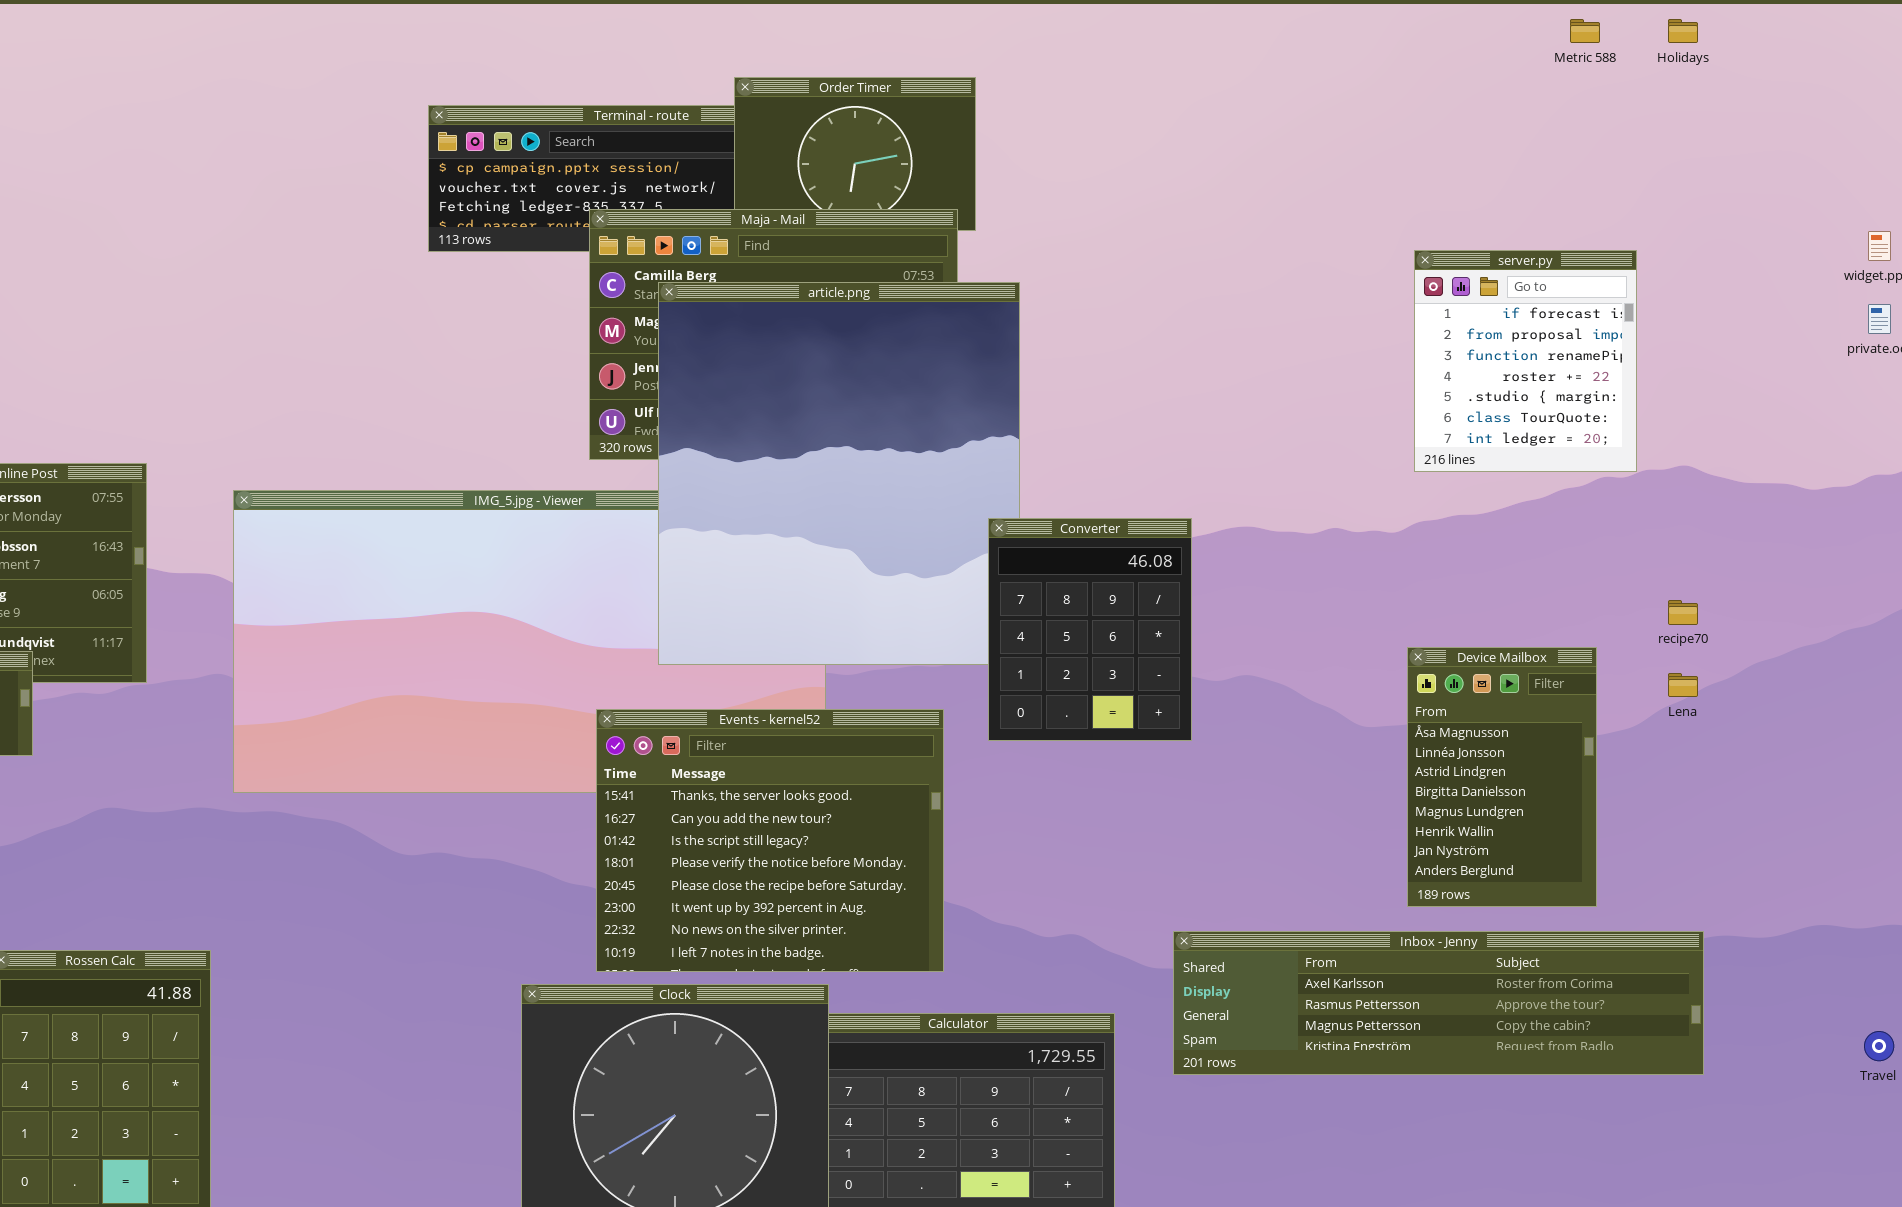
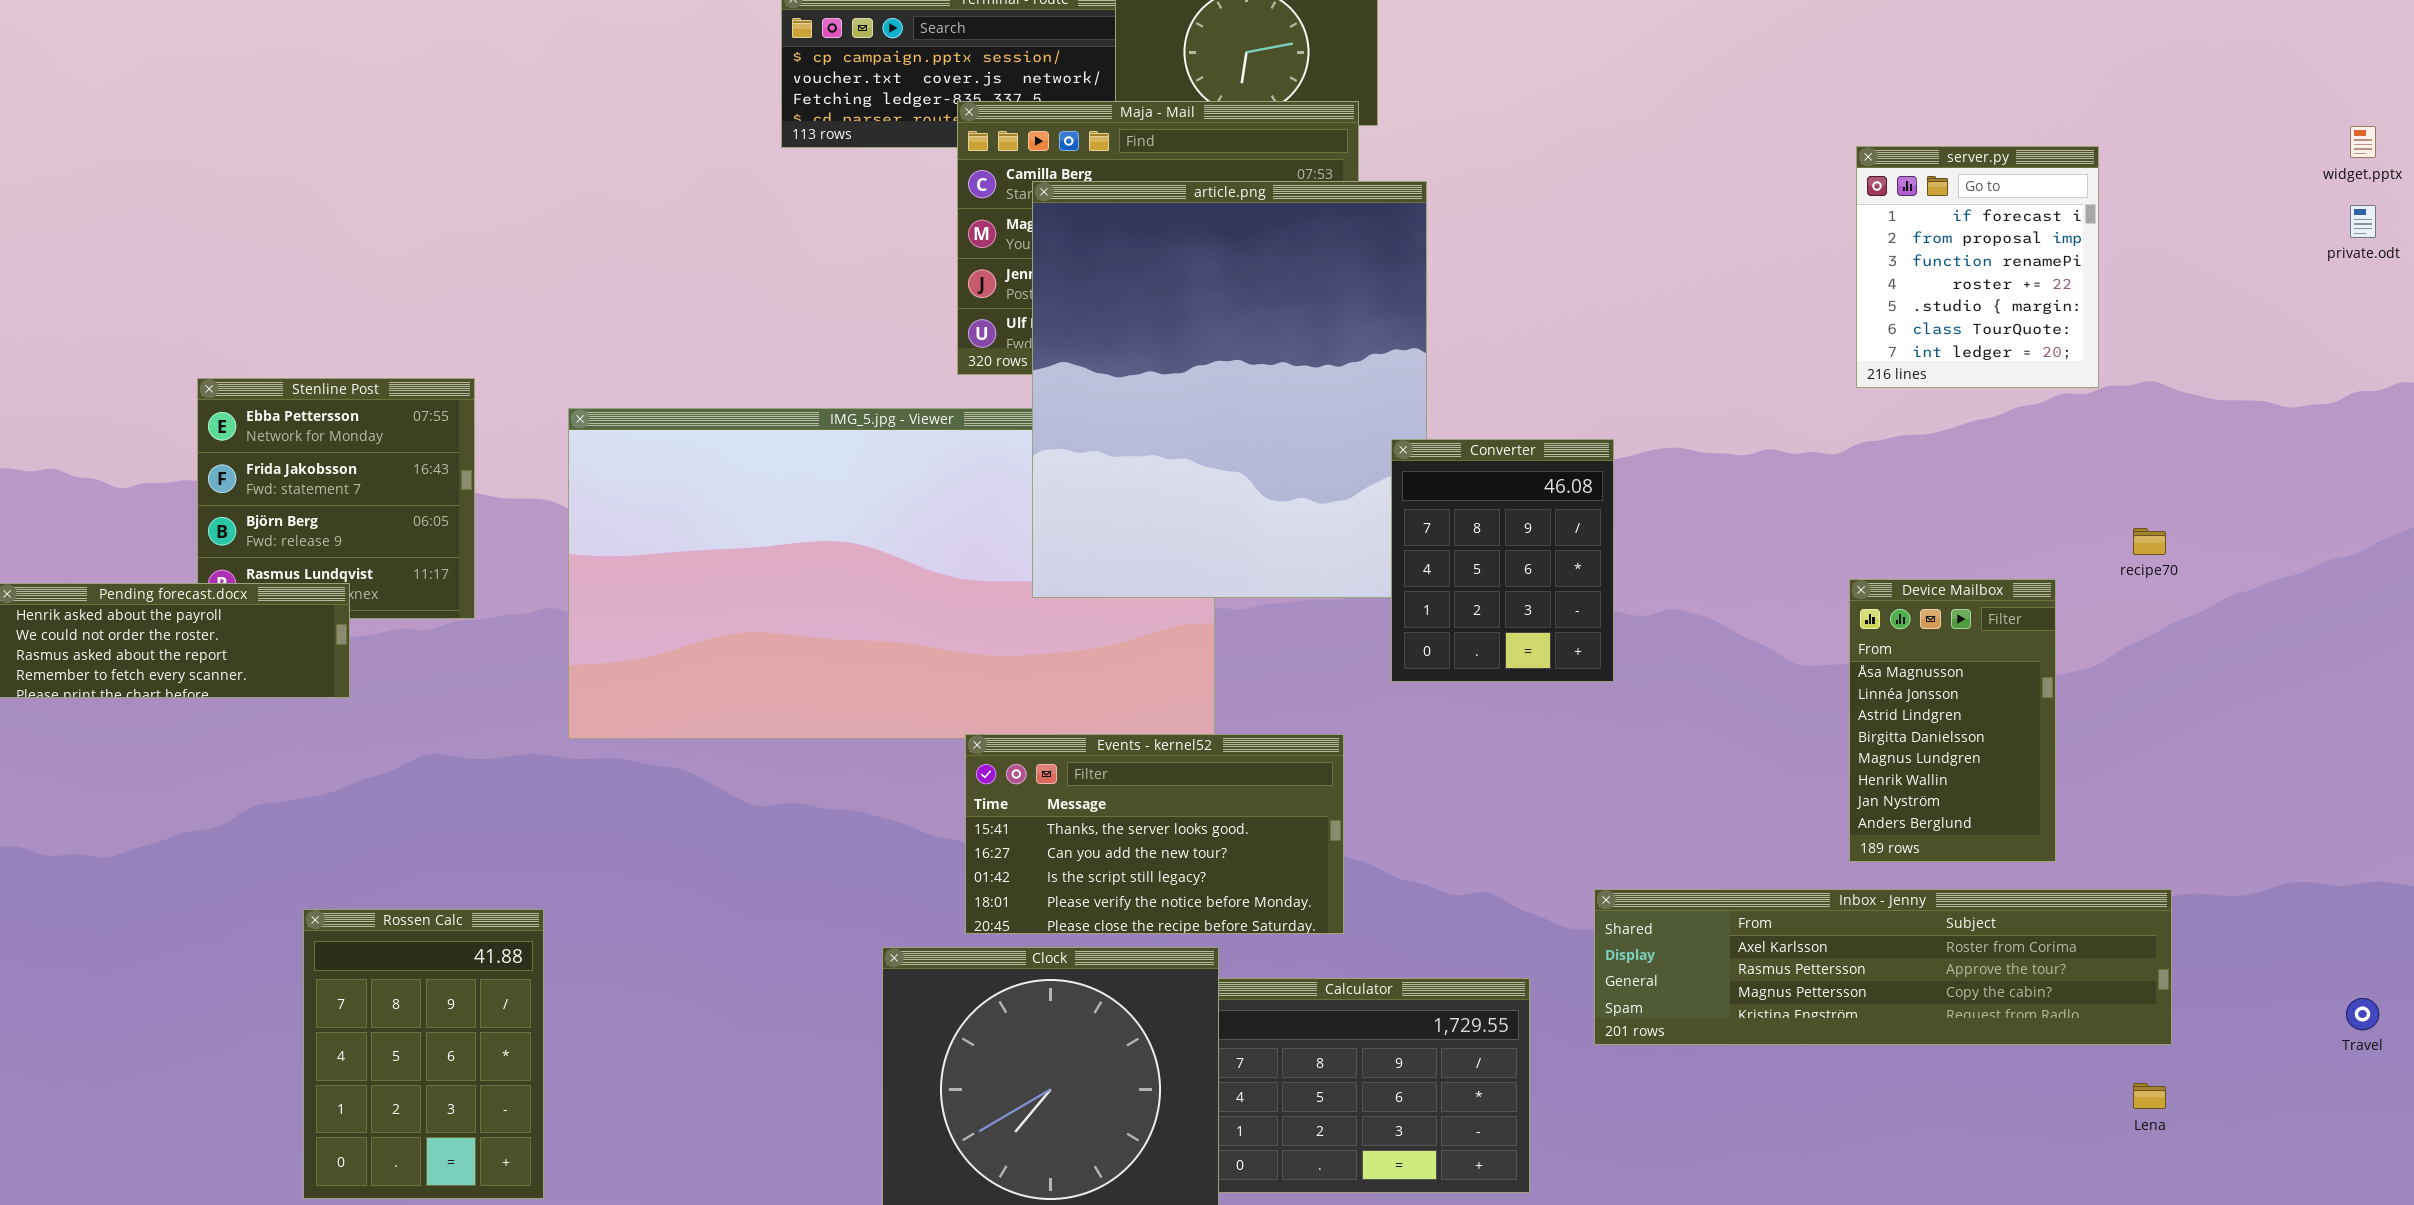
Lena: [1668,673,1698,697] -> [2133,1083,2166,1109], moved
Events - kernel52: [596,709,944,972] -> [965,734,1344,934], resized

